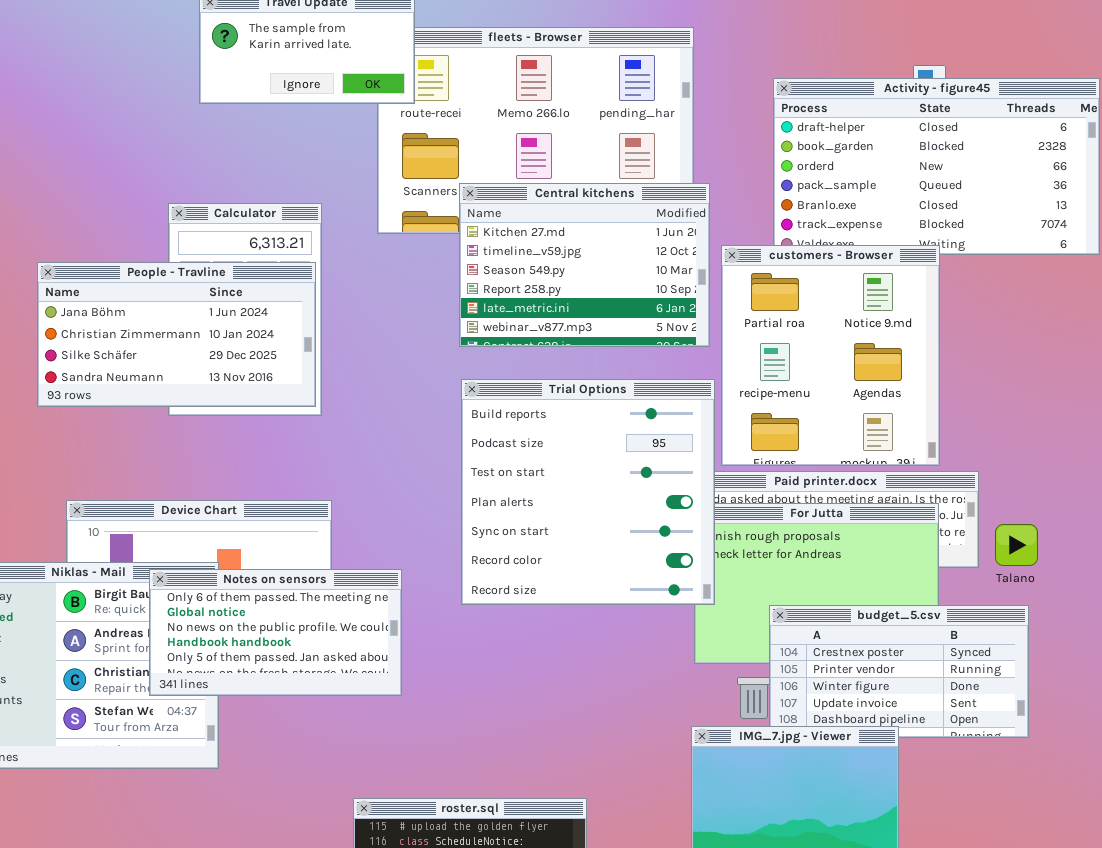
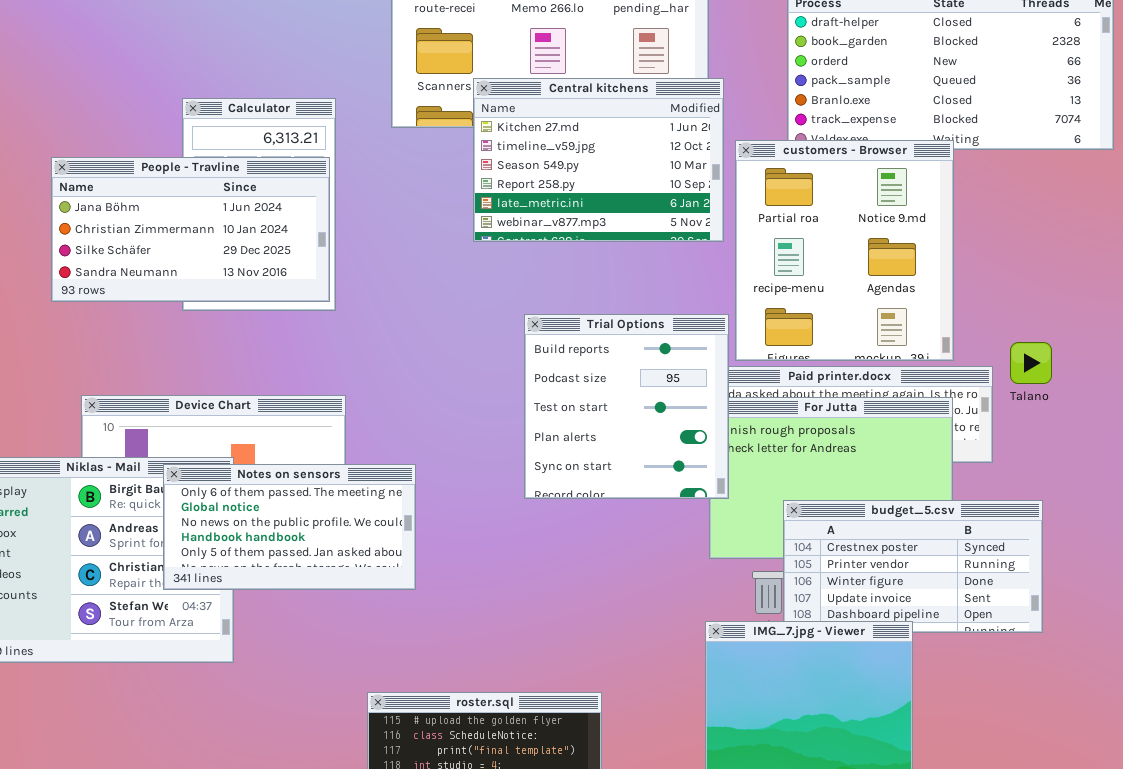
Trial Options: [461,379,715,605] -> [524,314,729,499], resized
Talano: [995,524,1038,566] -> [1010,342,1052,384], moved

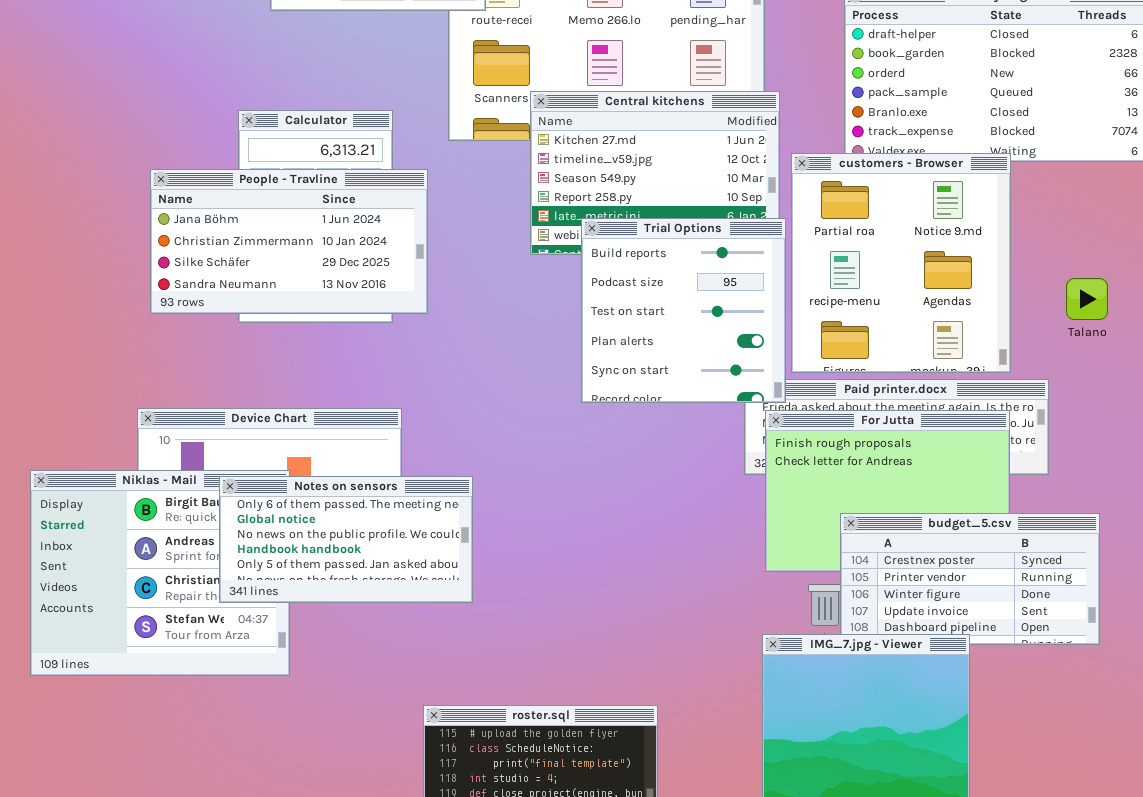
People - Travline: [51,157,330,302] -> [150,169,428,314], moved
Trial Options: [524,314,729,499] -> [581,218,786,403], moved
Talano: [1010,342,1052,384] -> [1066,278,1108,320], moved

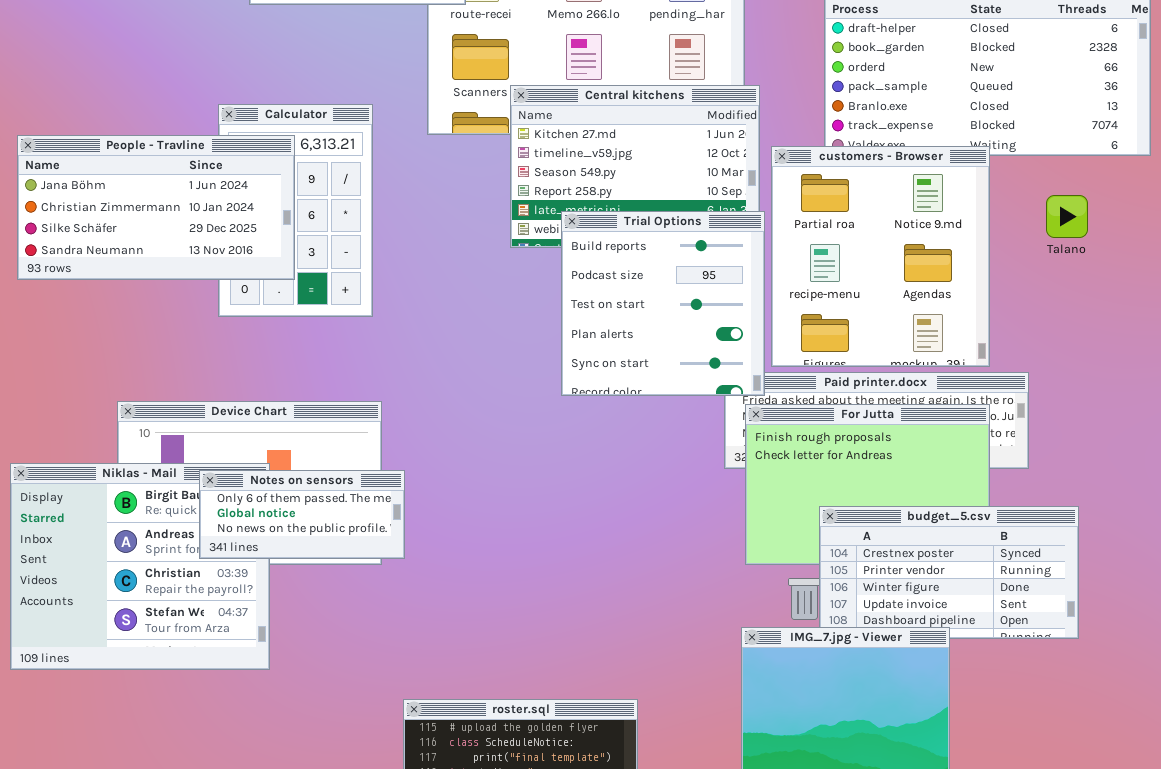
People - Travline: [150,169,428,314] -> [17,135,295,280], moved
Talano: [1066,278,1108,320] -> [1046,195,1088,238], moved
Notes on sensors: [219,476,473,603] -> [199,470,405,559], resized

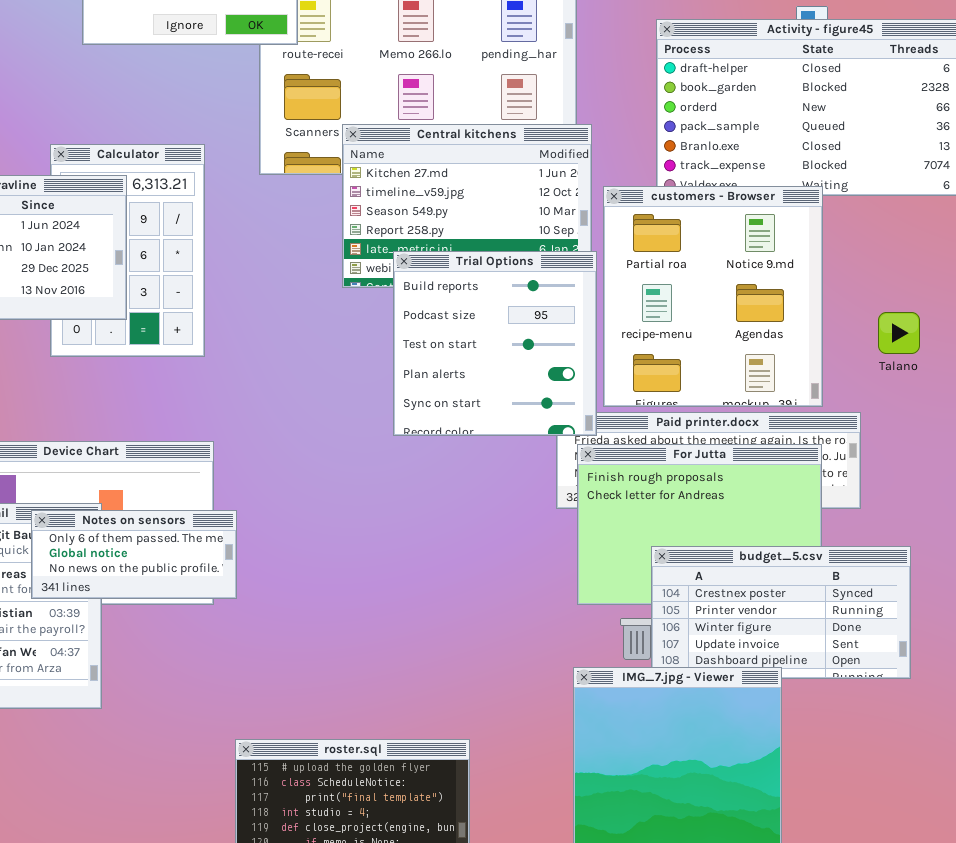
Talano: [1046,195,1088,238] -> [878,312,920,354], moved

